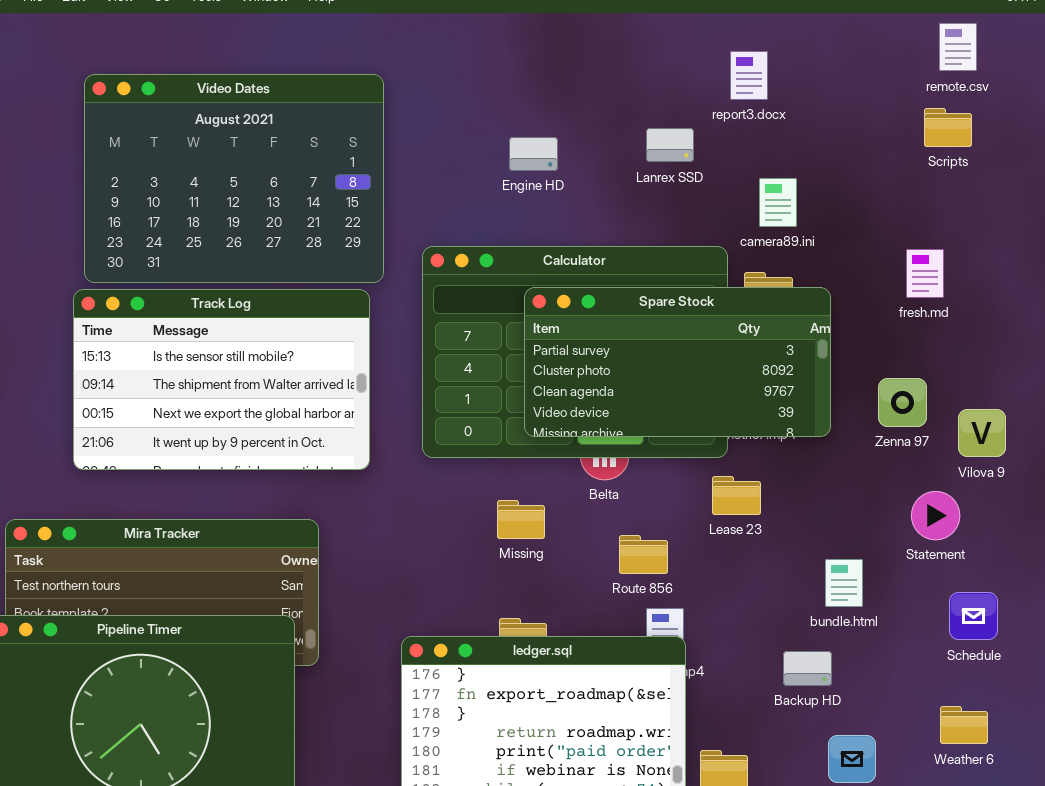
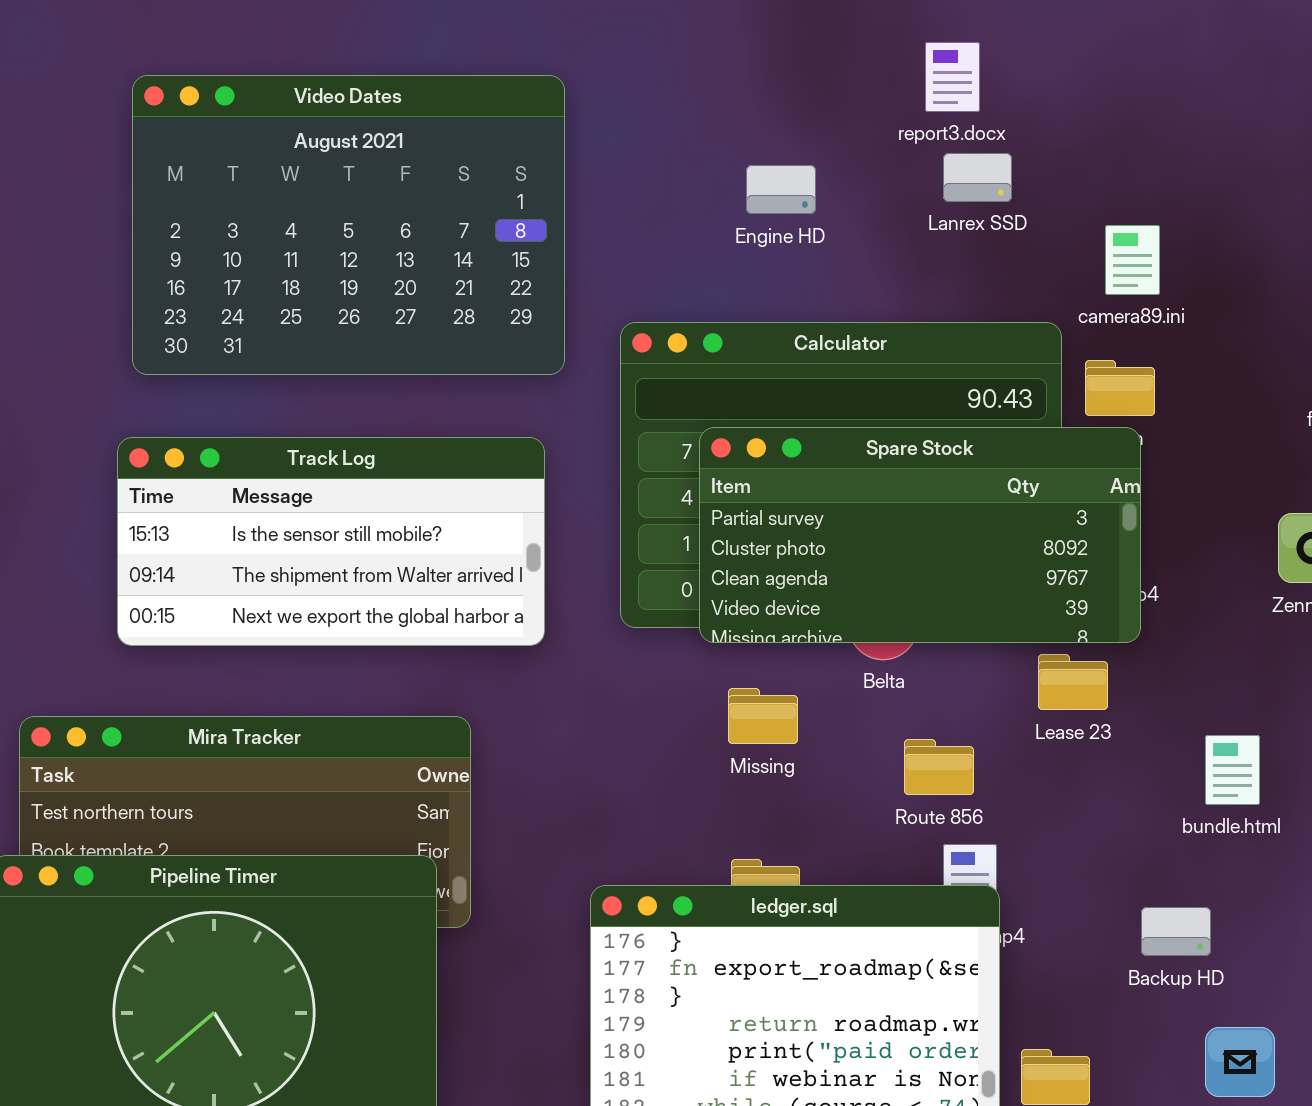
report3.docx: [730,51,768,100] -> [925,42,980,112], moved
Spare Stock: [524,287,831,437] -> [699,427,1141,643], moved
Track Log: [73,289,370,470] -> [117,437,545,646], resized
bundle.html: [825,559,863,607] -> [1205,735,1260,805], moved

